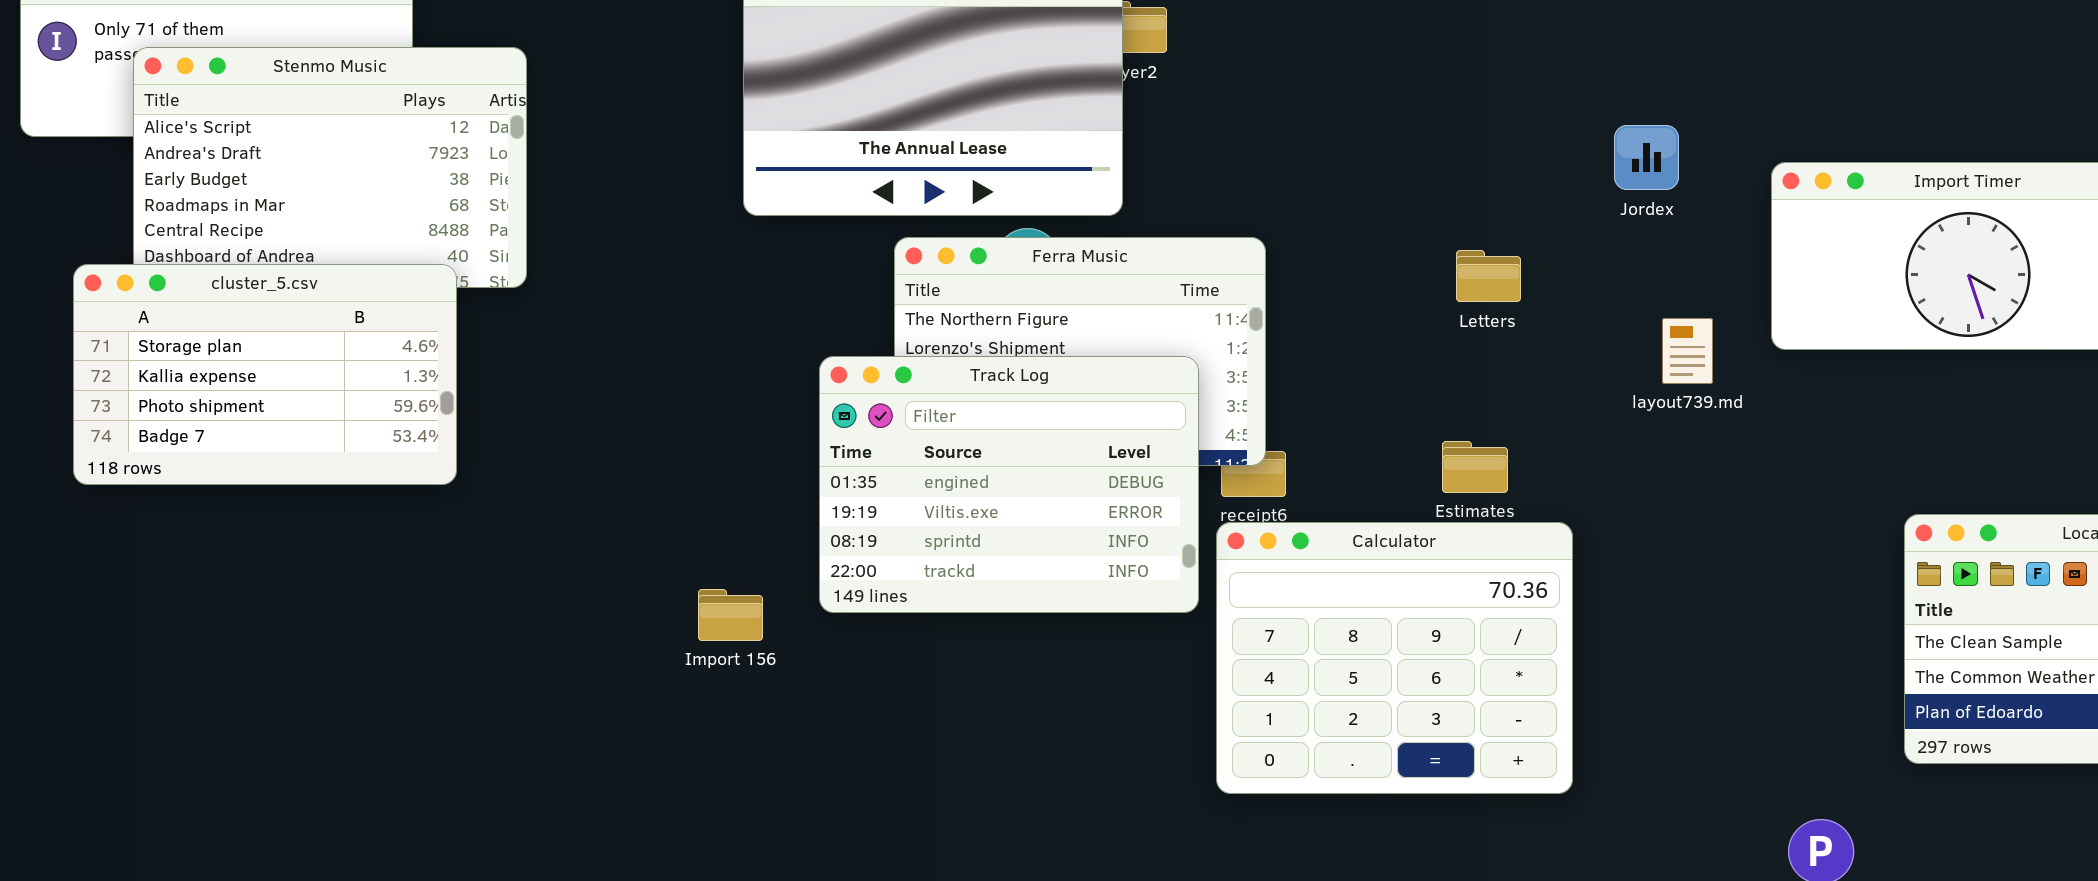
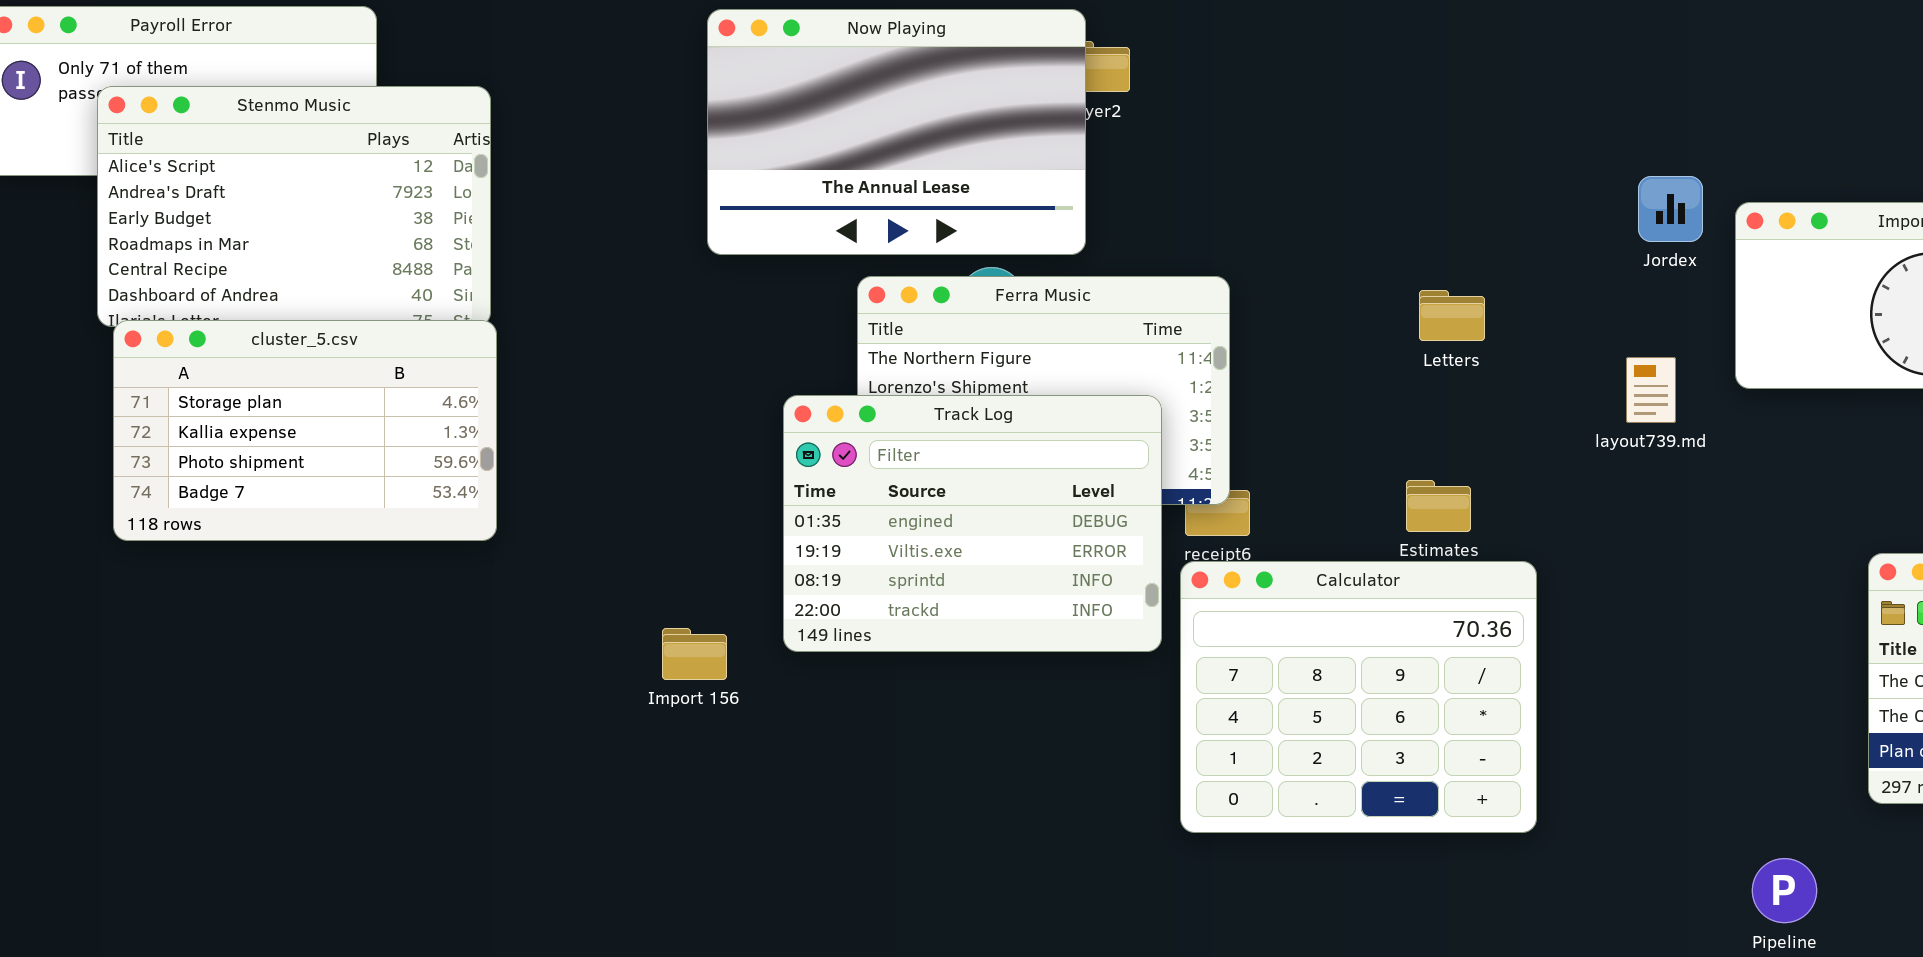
Jordex: [1614,125,1679,190] -> [1638,176,1703,242], moved
cluster_5.csv: [73,264,457,485] -> [113,320,497,541], moved

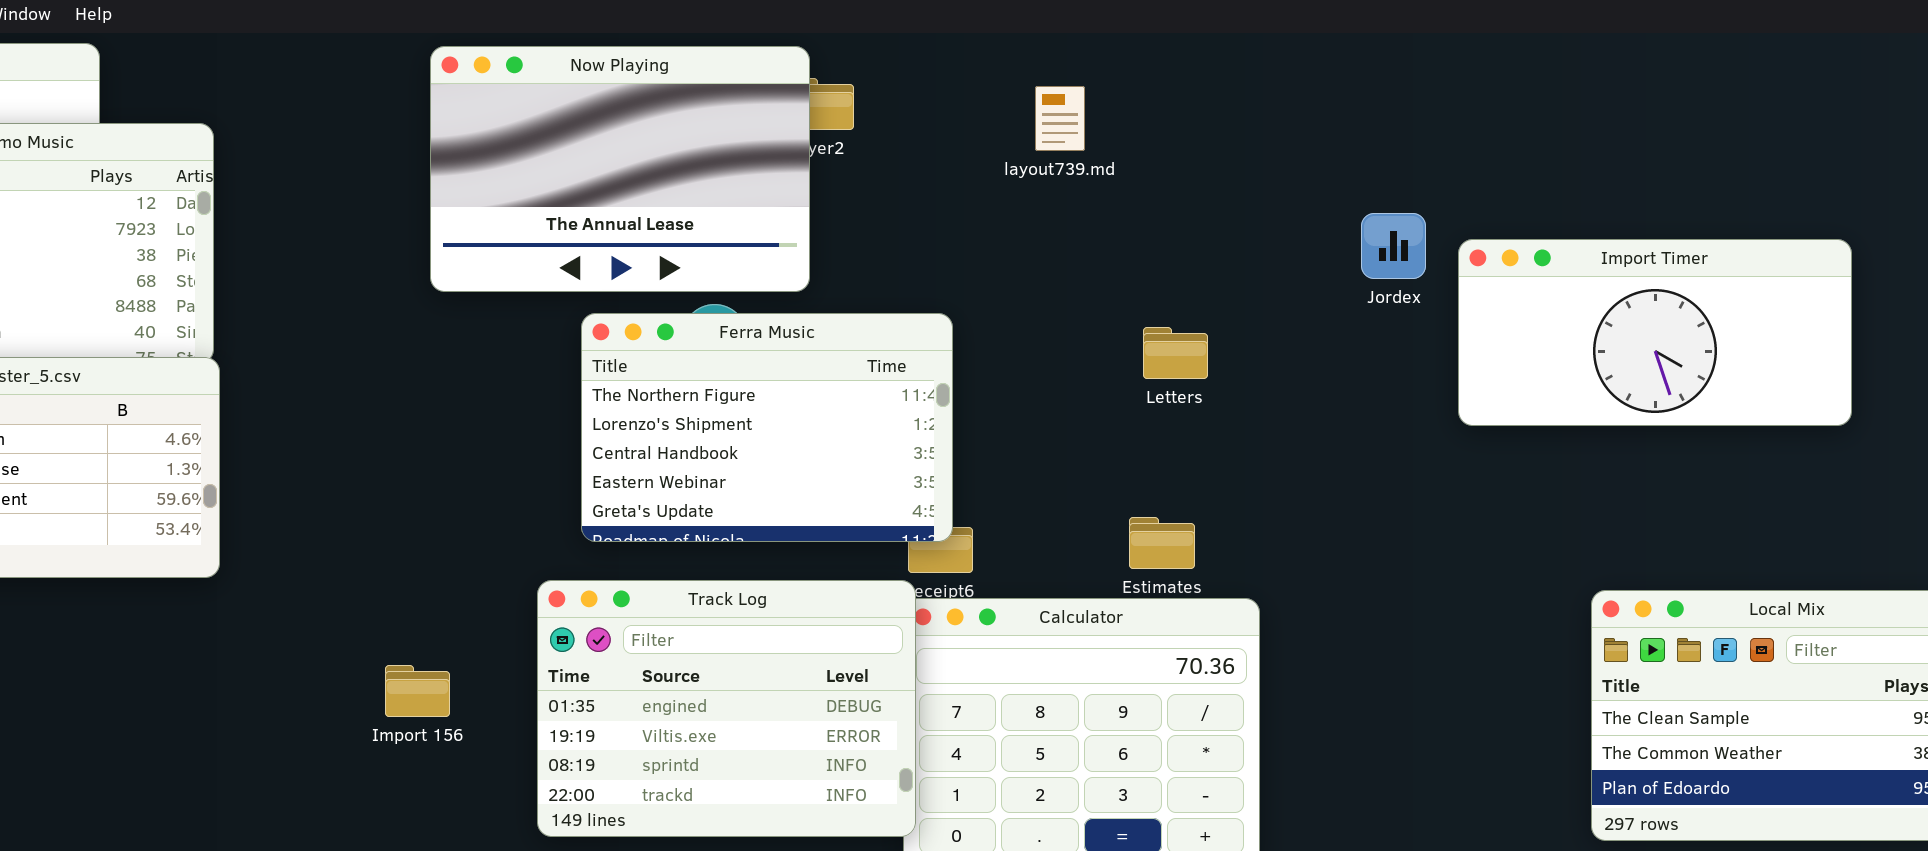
layout739.md: [1626,357,1676,423] -> [1035,86,1085,151], moved
Track Log: [783,395,1162,652] -> [537,580,916,837], moved

